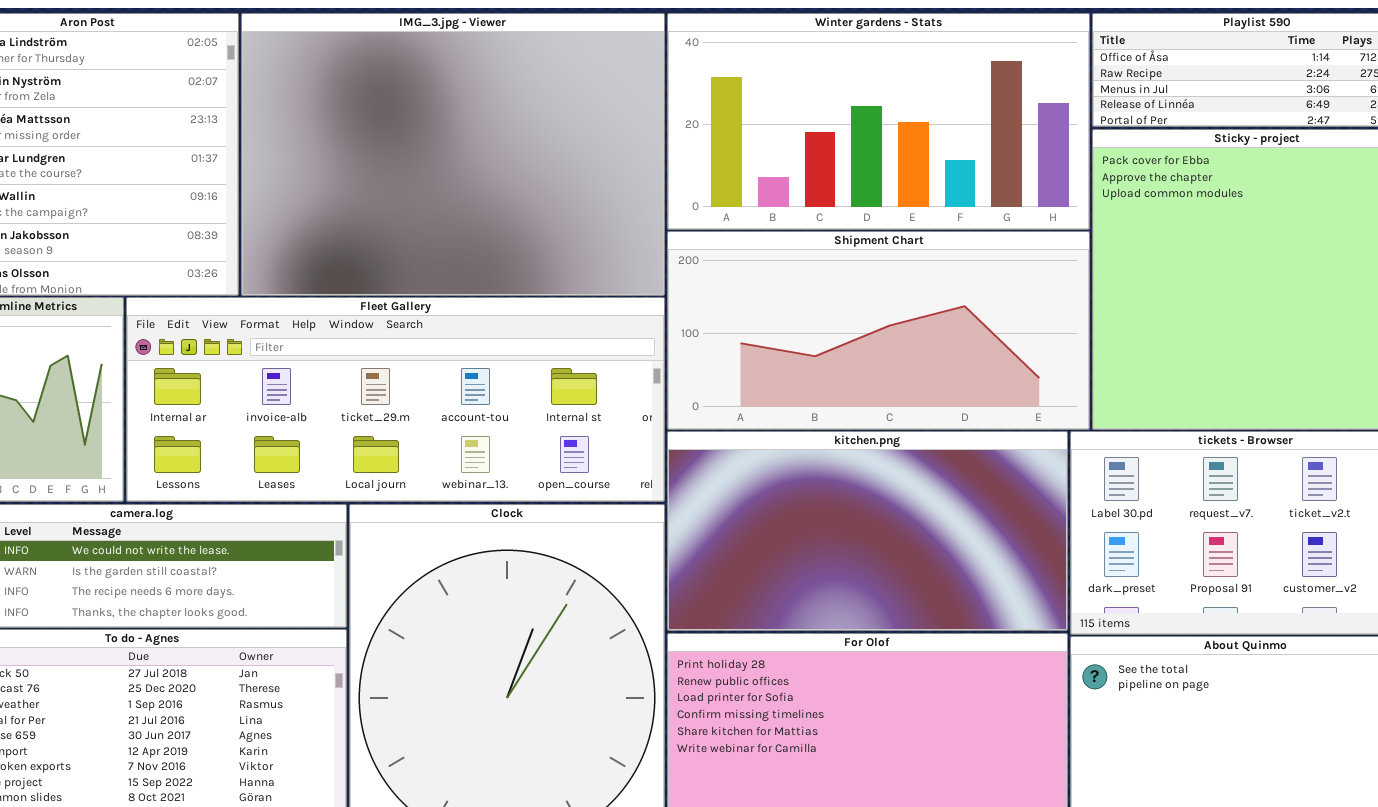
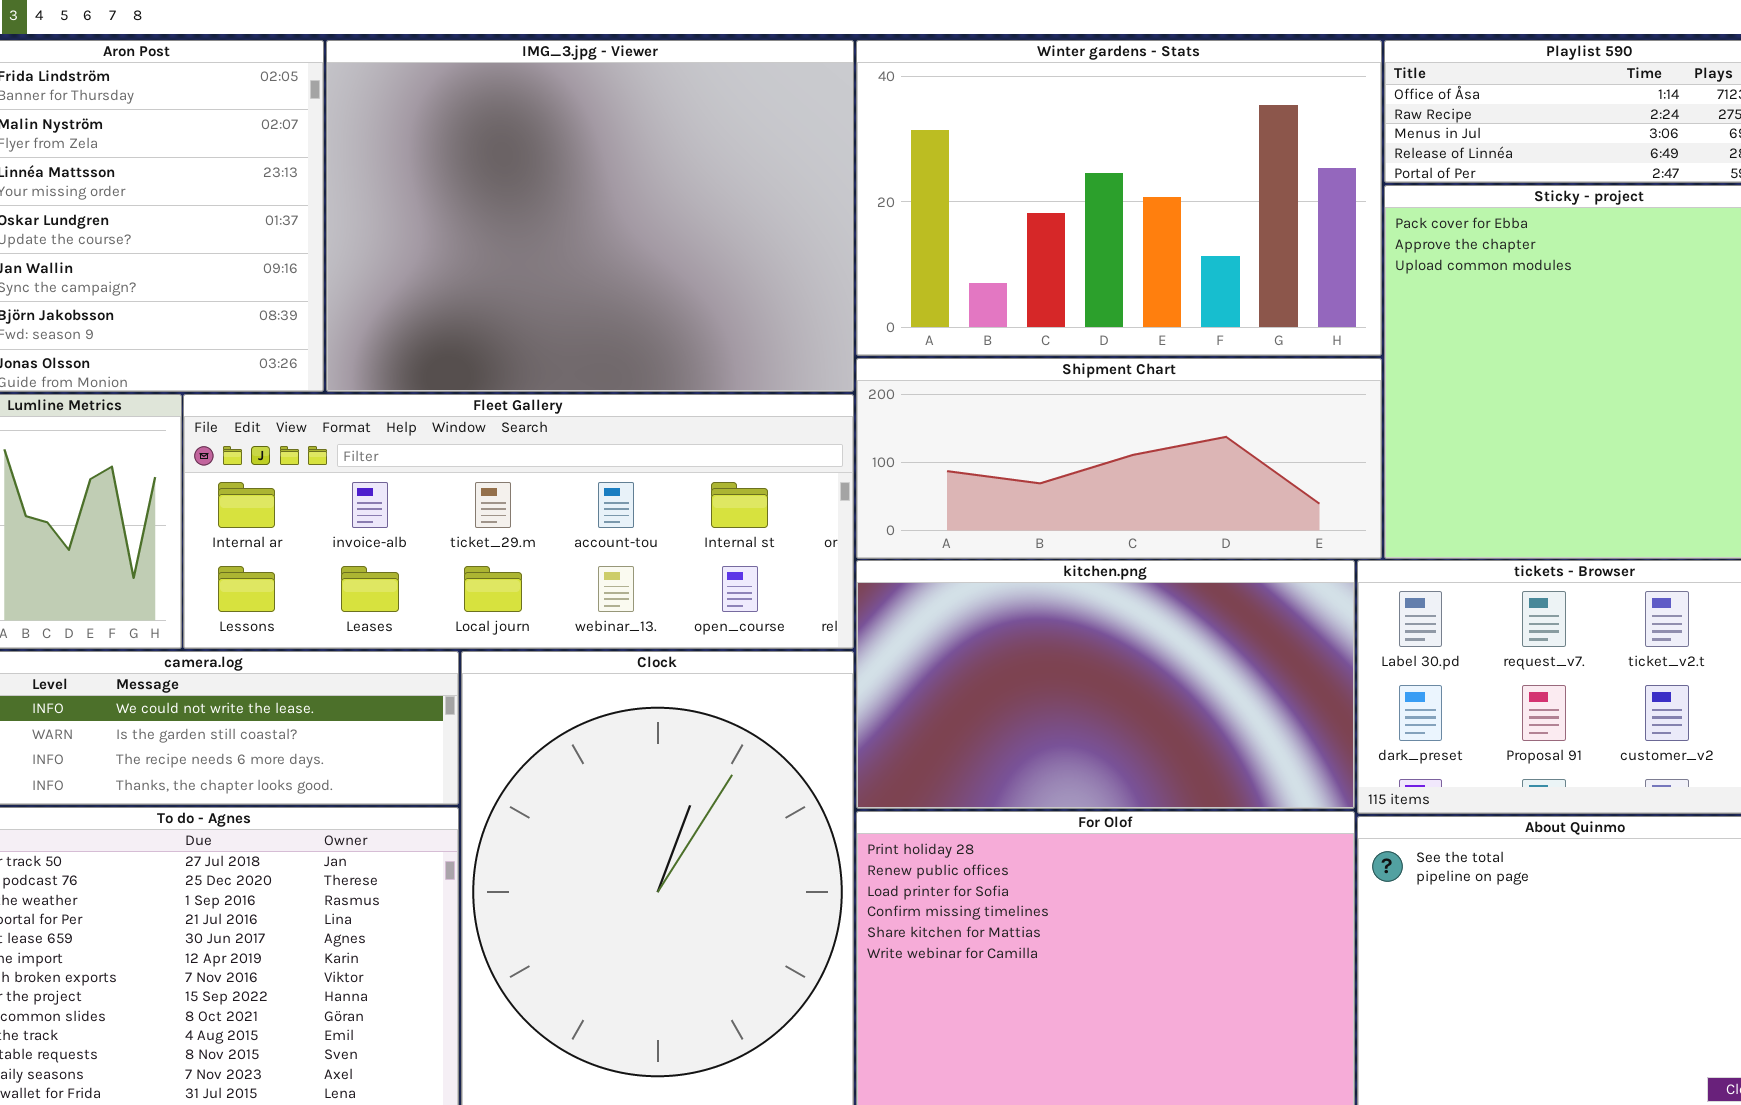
Winter gardens - Stats: [667,13,1090,230] -> [856,40,1382,356], resized
Shipment Chart: [667,231,1090,430] -> [856,358,1382,559], resized

